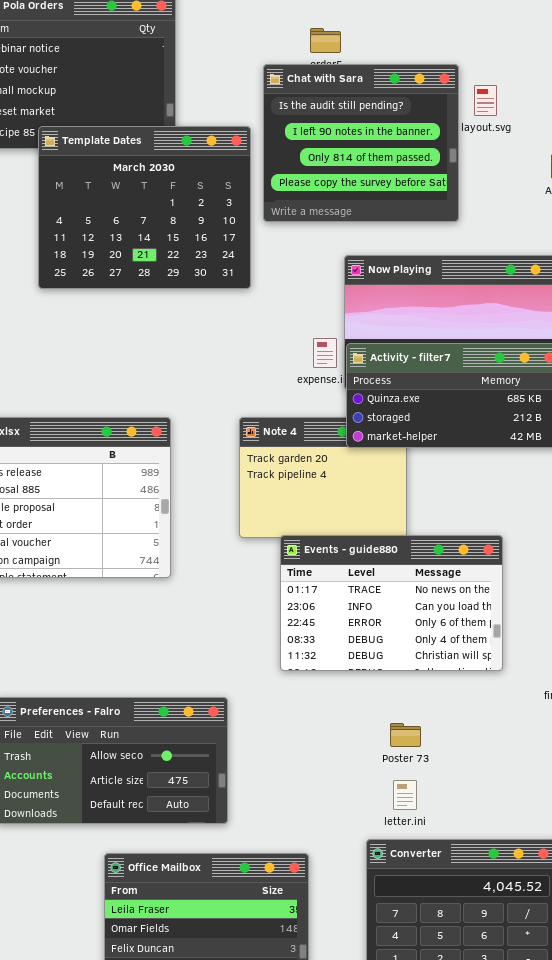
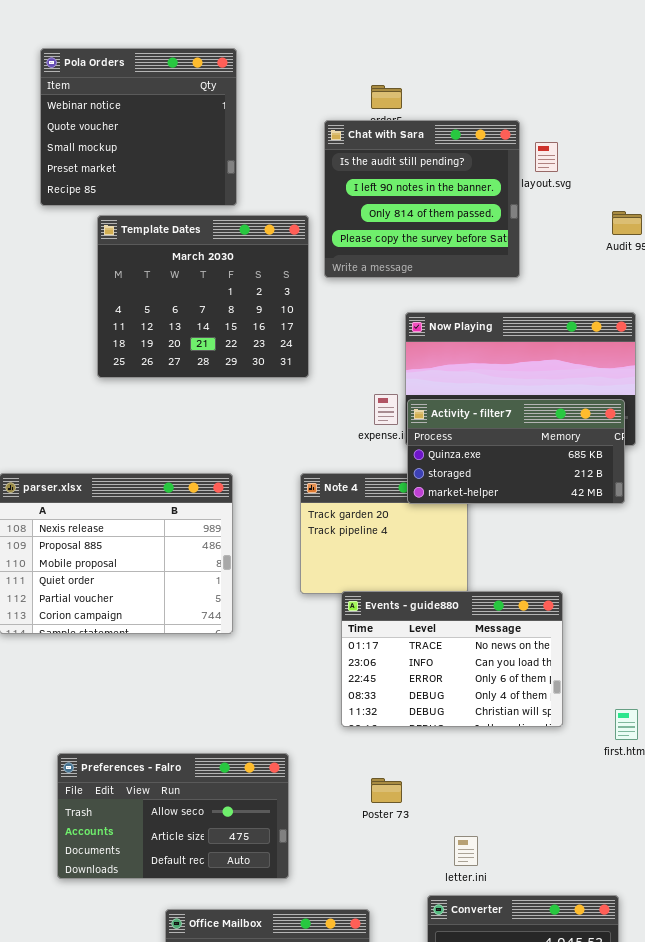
Template Dates: [38,126,251,289] -> [97,215,309,378], moved
Poster 73: [390,723,421,747] -> [371,778,402,803], moved

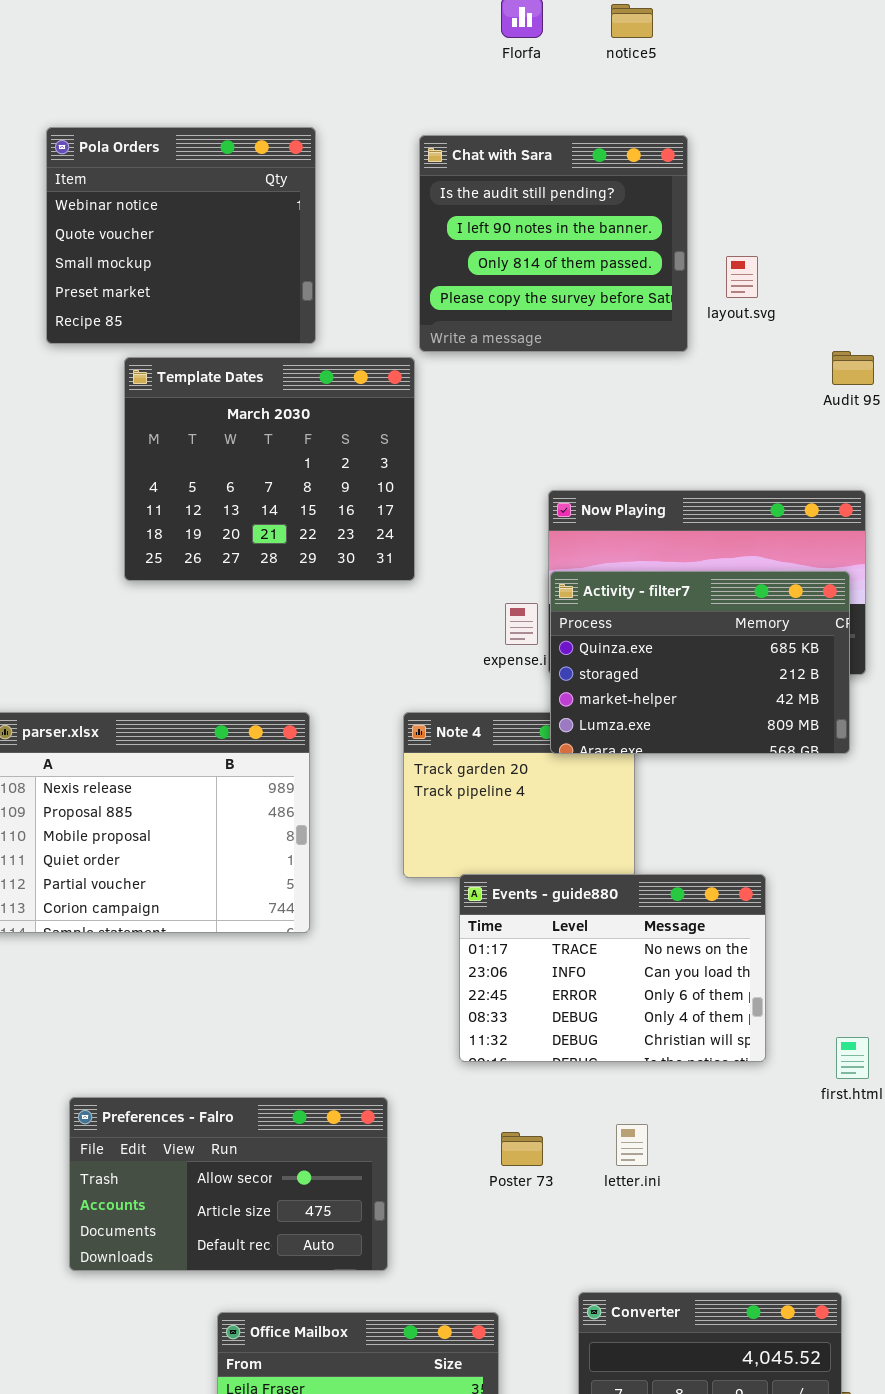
Chat with Sara: [324,120,520,278] -> [419,135,688,352], moved
Activity - filter7: [407,399,625,504] -> [550,571,850,754], resized
letter.ini: [454,836,478,866] -> [616,1124,648,1166], moved

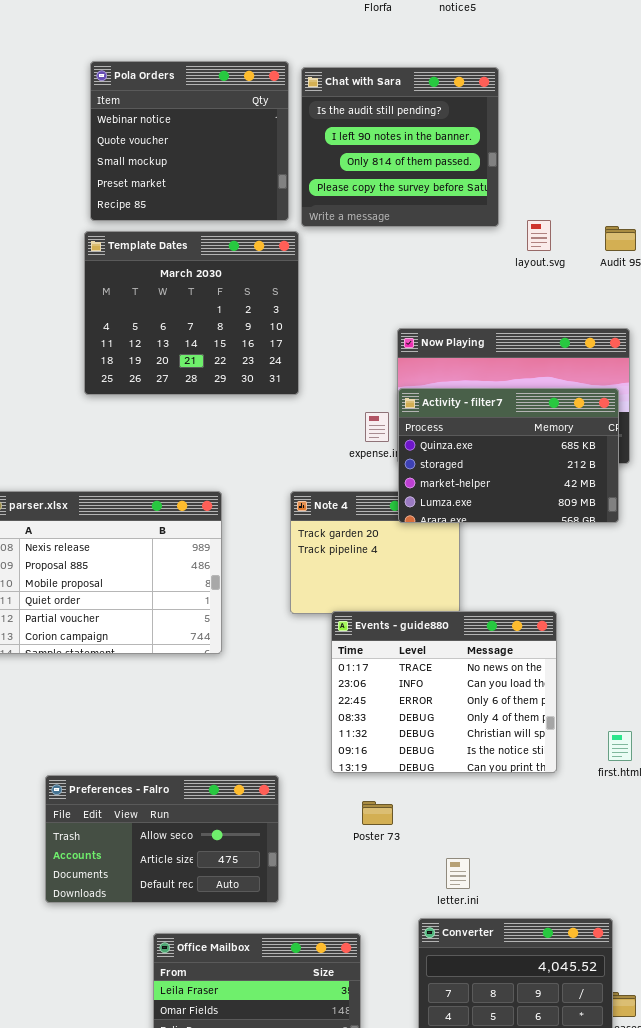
Pola Orders: [46,127,316,344] -> [90,61,289,221], moved
layout.svg: [726,256,758,298] -> [527,220,551,251], moved
Events - guide880: [459,874,766,1062] -> [331,611,557,773], resized
letter.ini: [616,1124,648,1166] -> [446,858,470,889], moved

